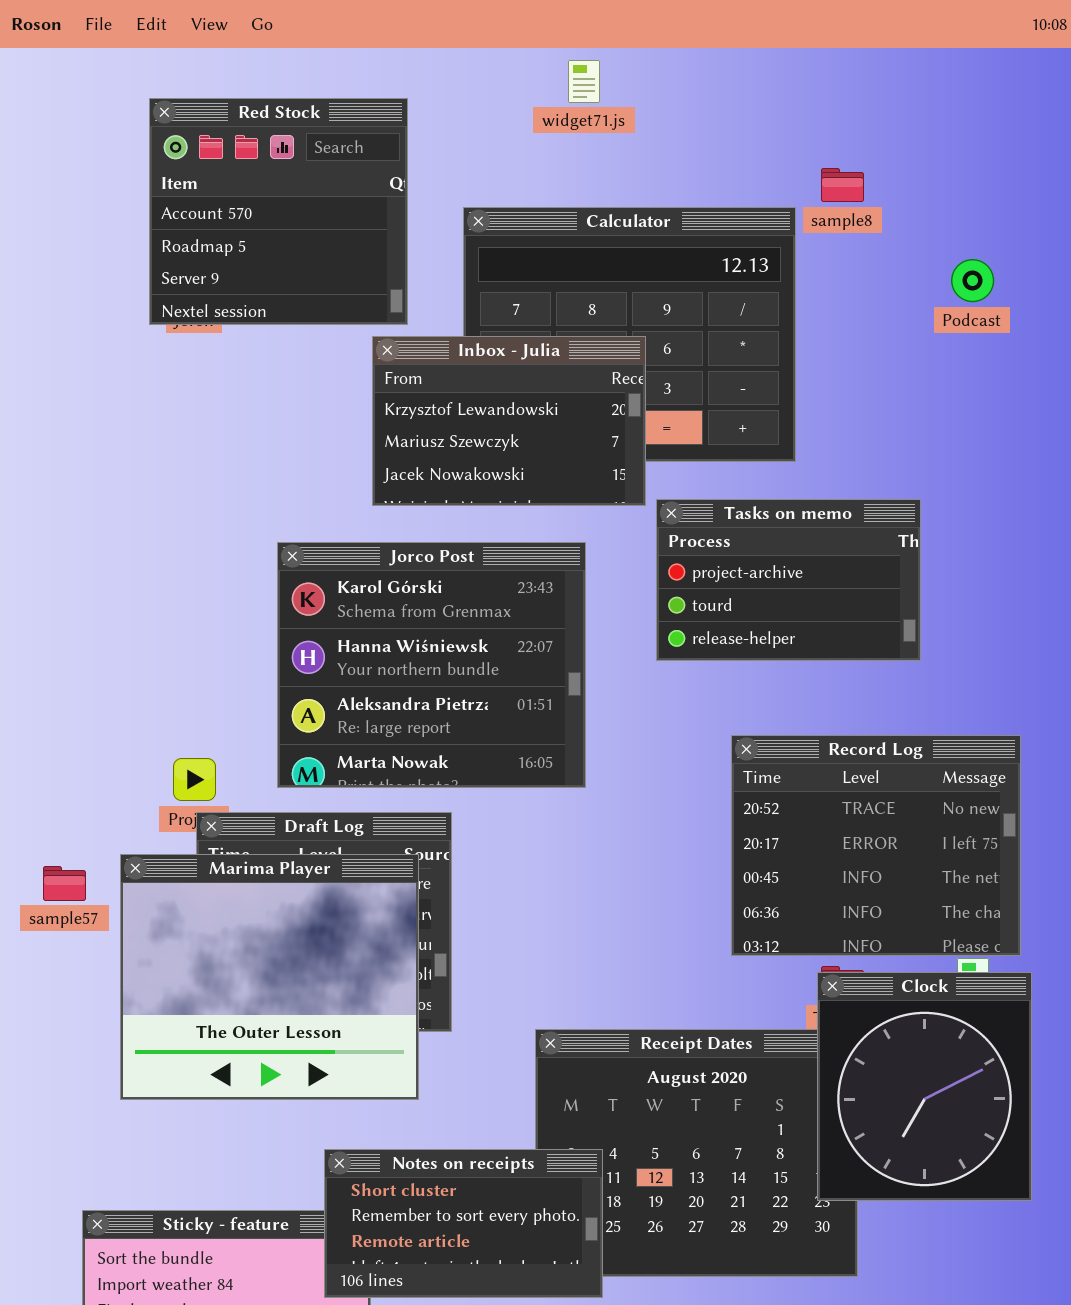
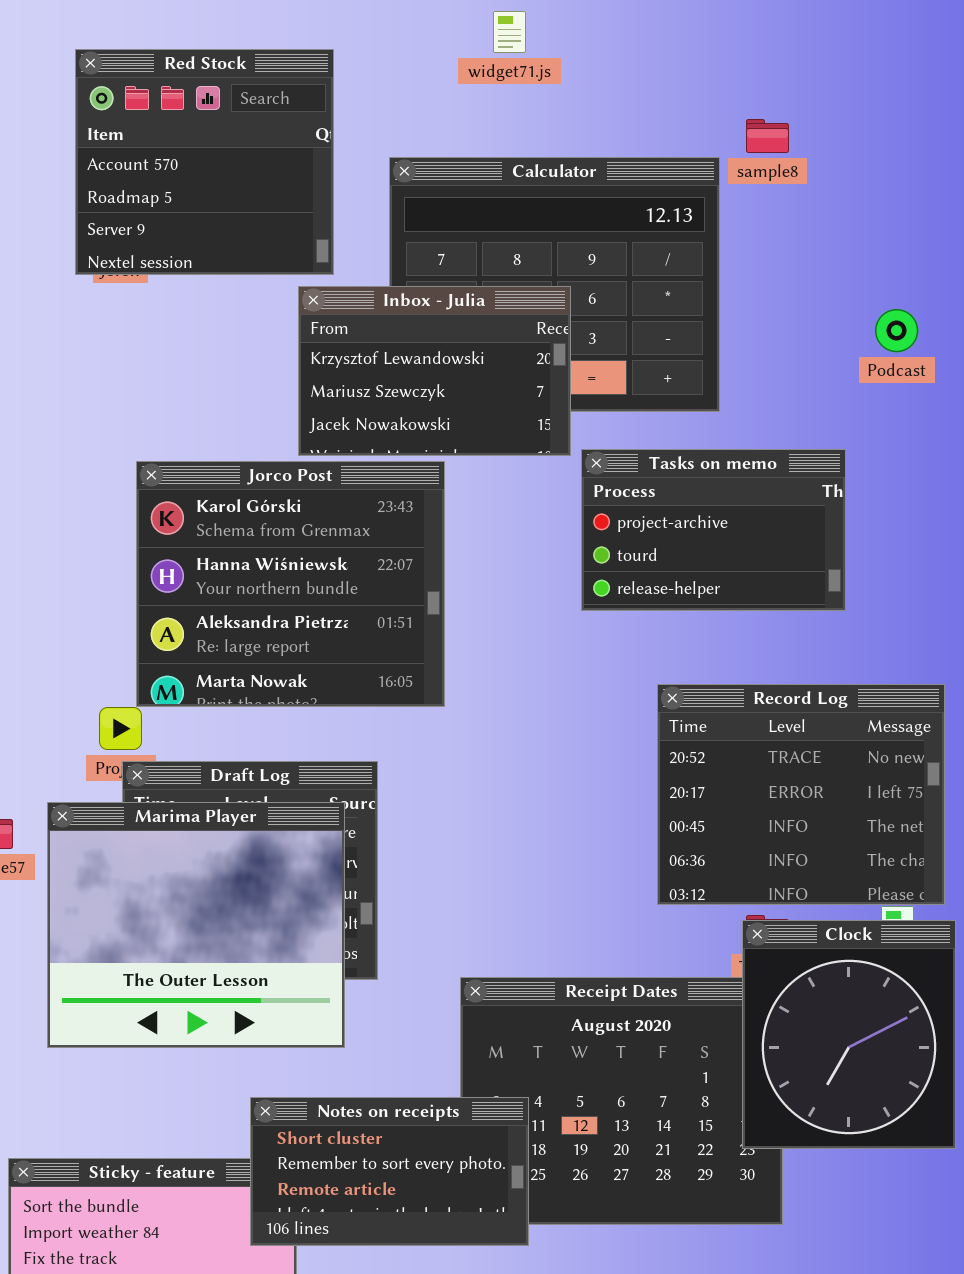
Podcast: [951,259,994,302] -> [875,309,918,352], moved
Jorco Post: [277,542,586,788] -> [136,461,445,707], moved

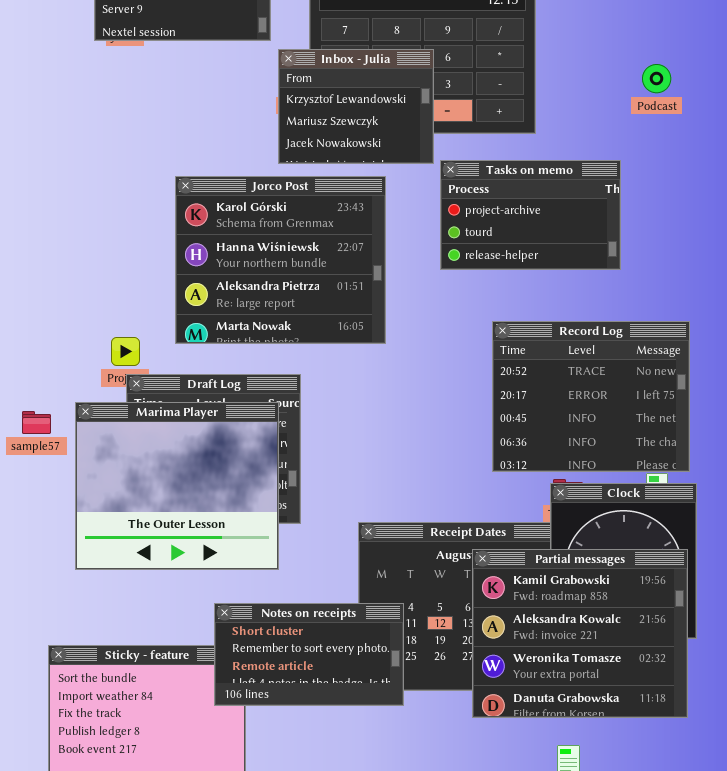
Inbox - Julia: [298,286,571,456] -> [278,49,434,164], resized
Jorco Post: [136,461,445,707] -> [175,176,386,344], moved
Partial messages: none -> [472,549,688,718], opened

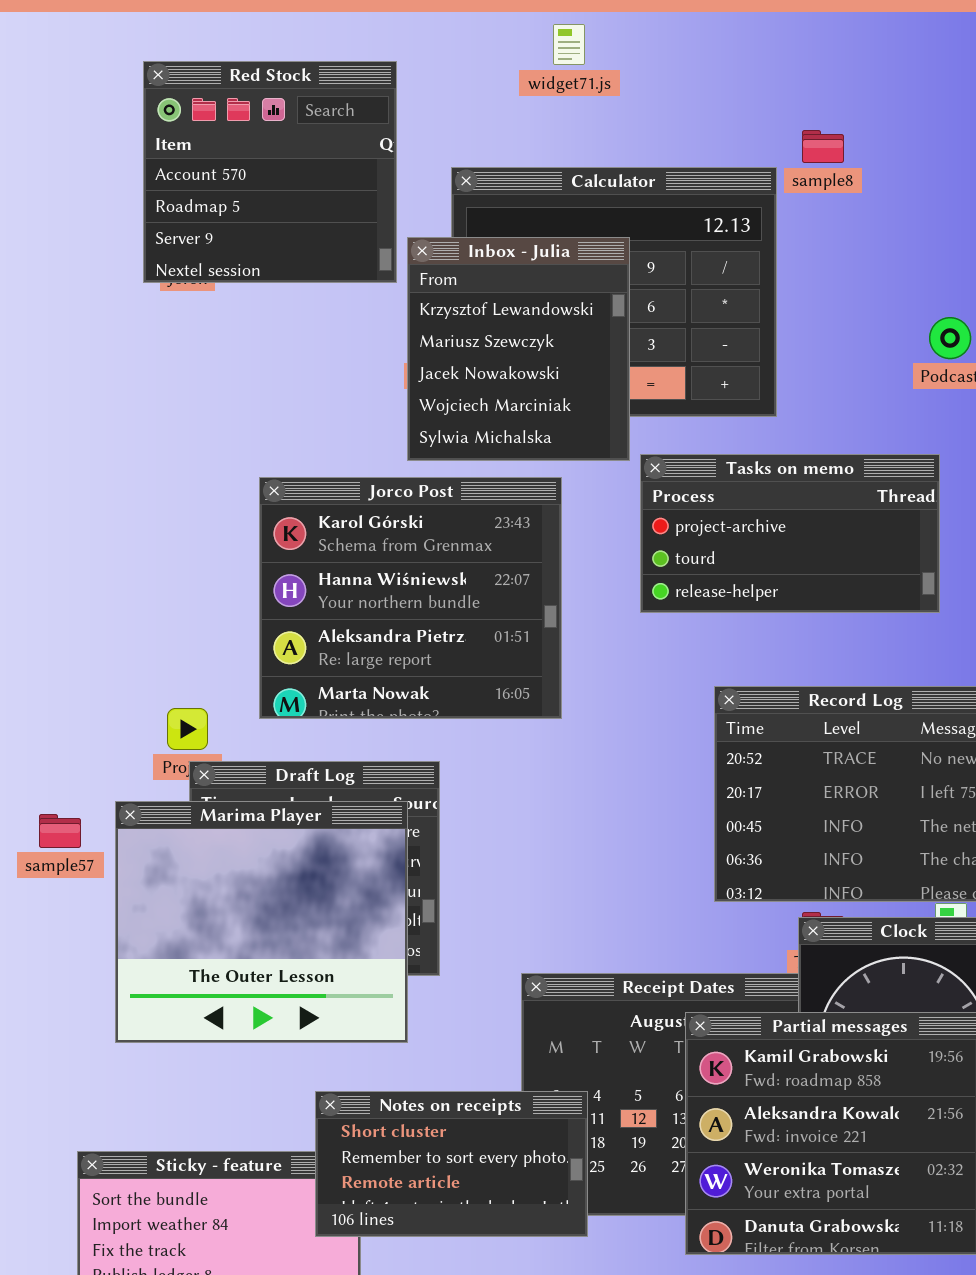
Inbox - Julia: [278,49,434,164] -> [407,237,630,461], resized
Tasks on memo: [440,160,621,270] -> [640,454,940,613], resized

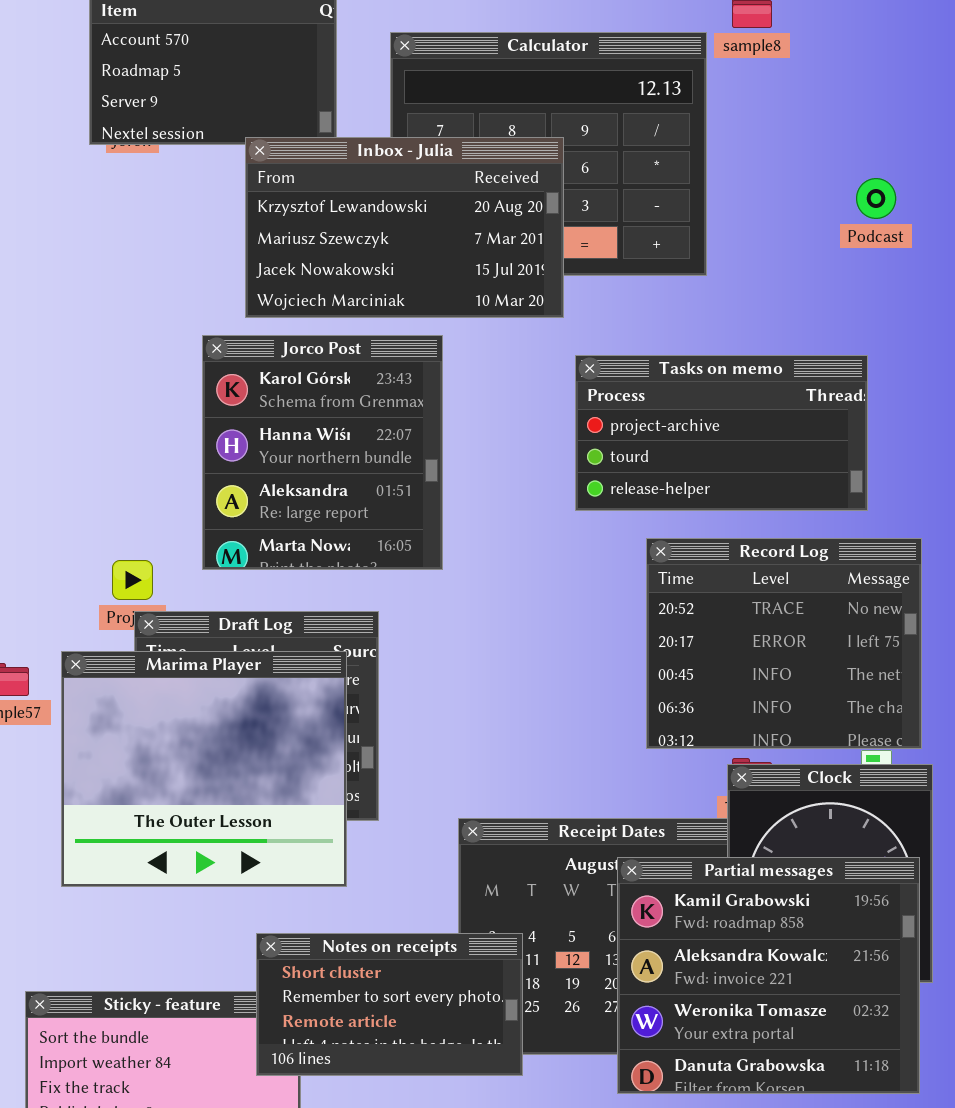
Inbox - Julia: [407,237,630,461] -> [245,137,564,318], resized
Tasks on memo: [640,454,940,613] -> [575,355,868,511], moved
Jorco Post: [259,477,562,719] -> [202,335,443,570], resized

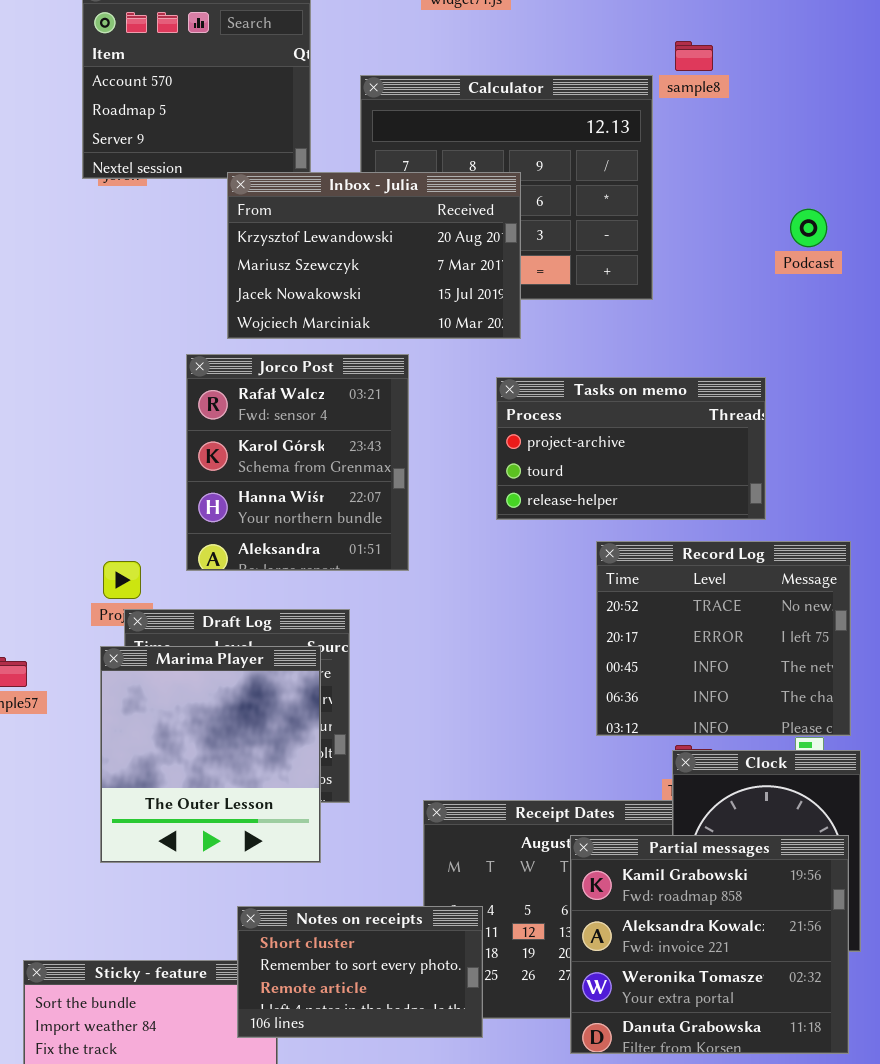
Jorco Post: [202,335,443,570] -> [186,354,409,571], scrolled up 1 row
Tasks on memo: [575,355,868,511] -> [496,377,766,520], moved
Marima Player: [61,651,347,887] -> [100,646,321,863], resized

